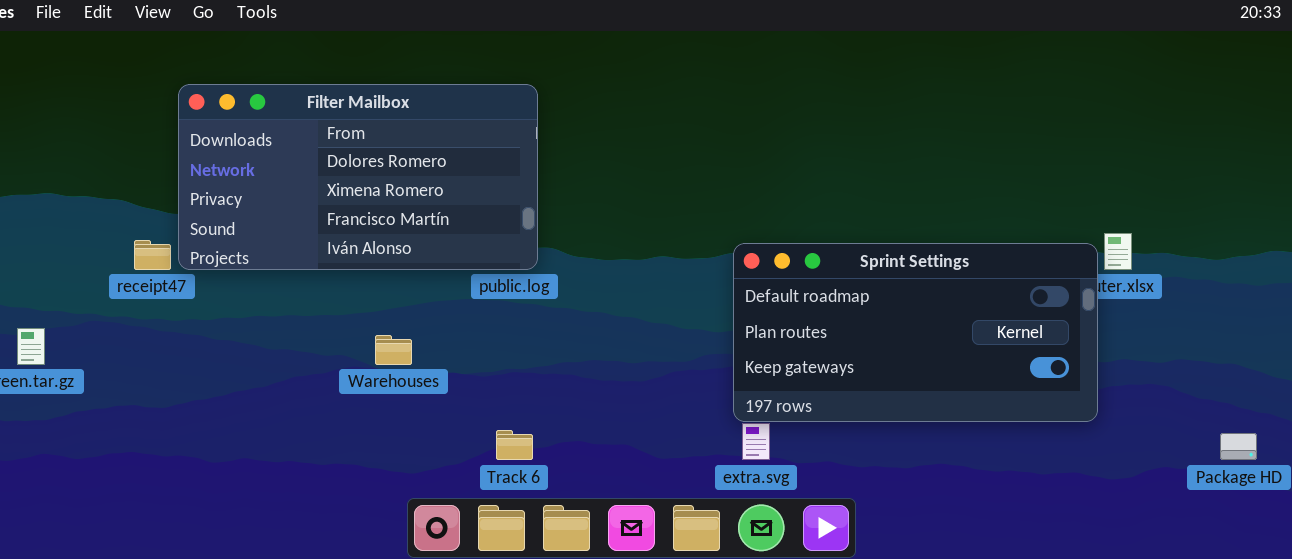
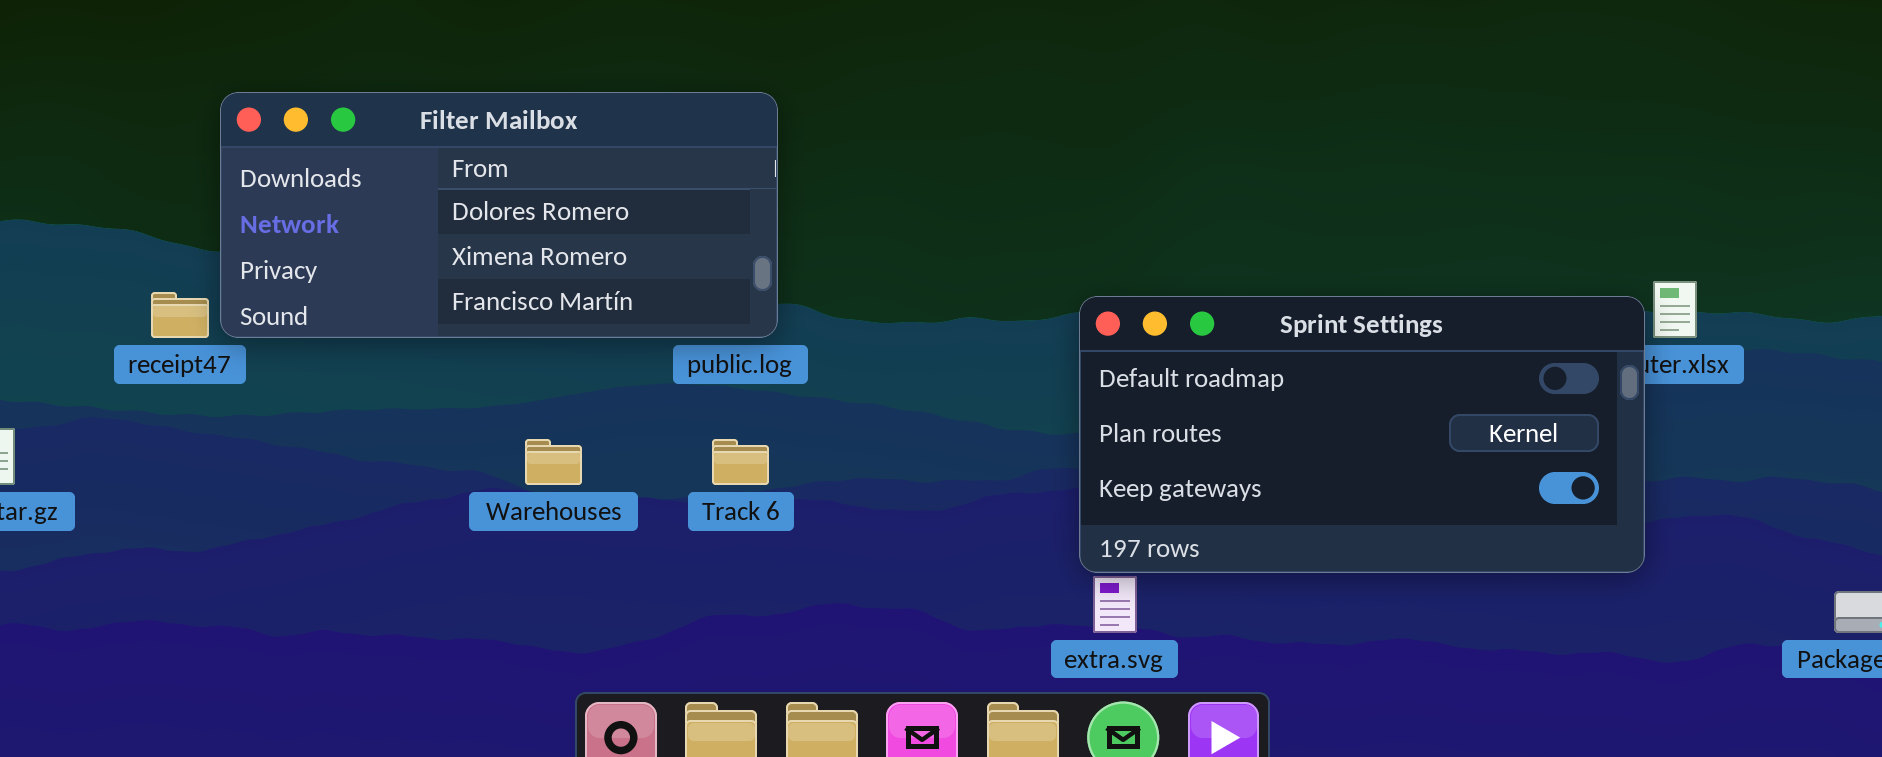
Filter Mailbox: [178,84,538,270] -> [220,92,778,338], resized
Track 6: [496,430,533,460] -> [712,439,769,485], moved

